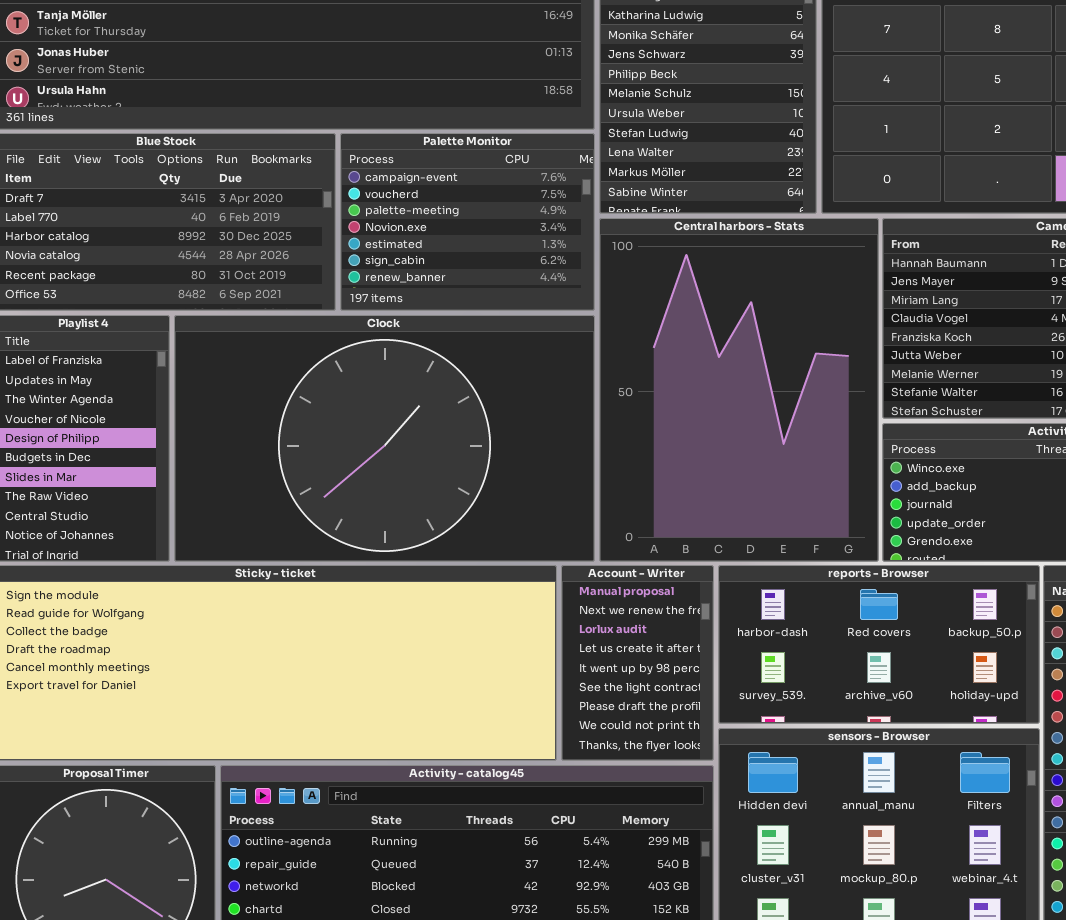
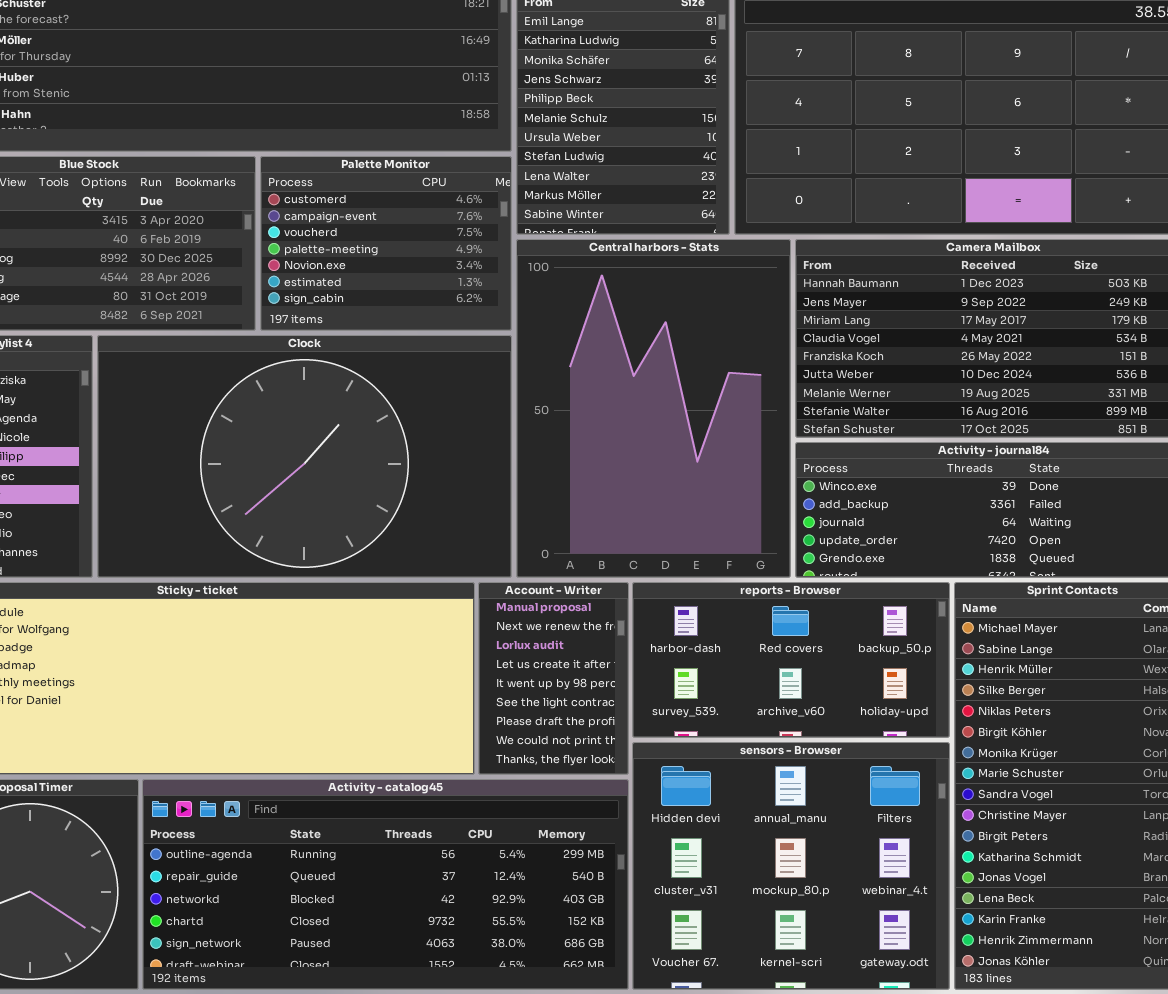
Palette Monitor: [340,133,595,311] -> [260,156,512,331], scrolled up 1 row

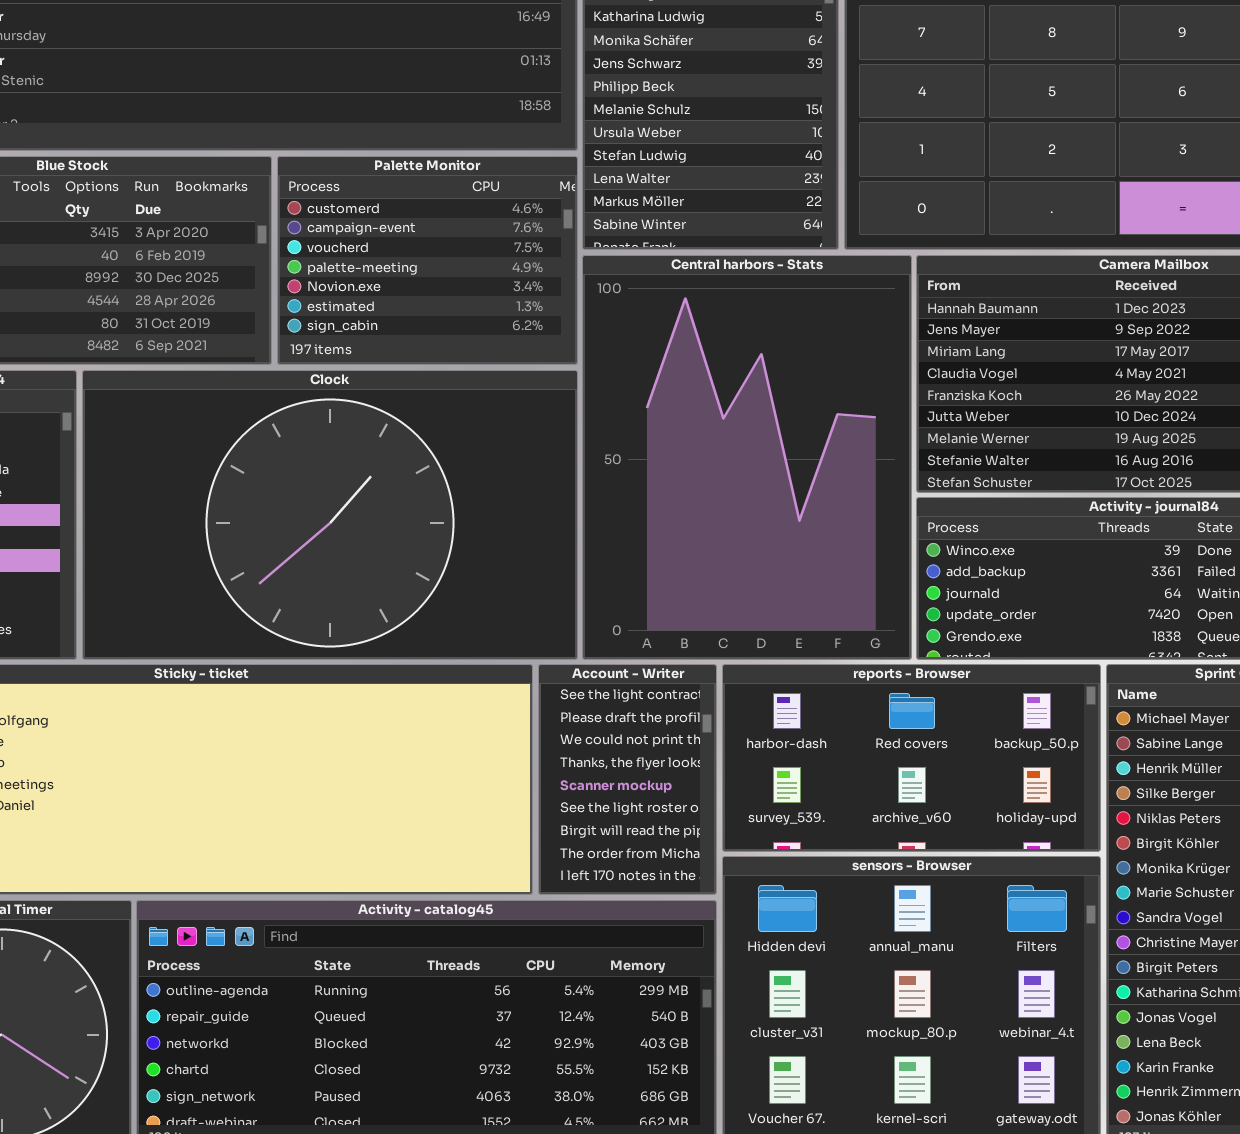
Account - Writer: [478,582,629,775] -> [538,664,717,895], scrolled down 5 rows

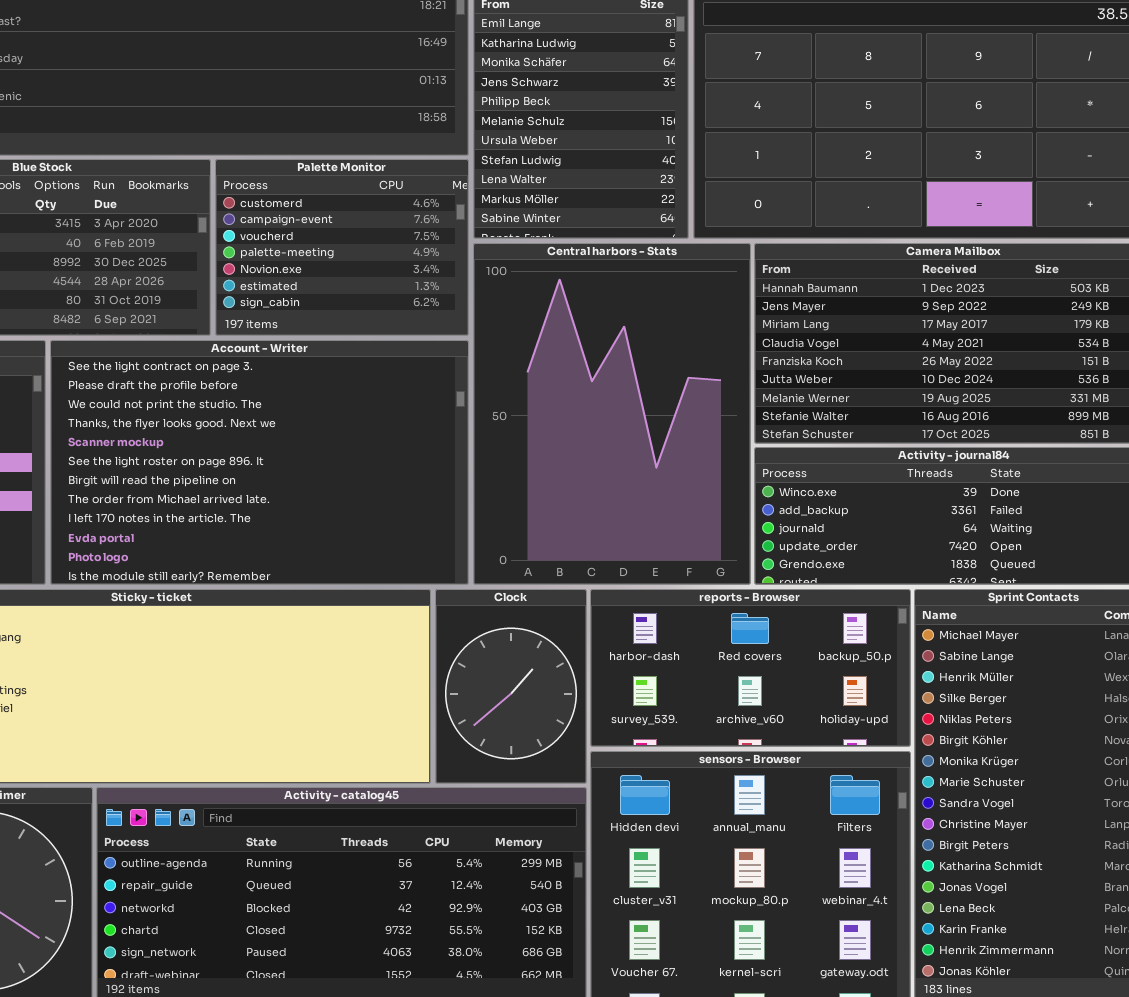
Clock: [82,370,578,660] -> [435,589,587,784], moved, resized
Account - Writer: [538,664,717,895] -> [50,340,469,585], moved, resized

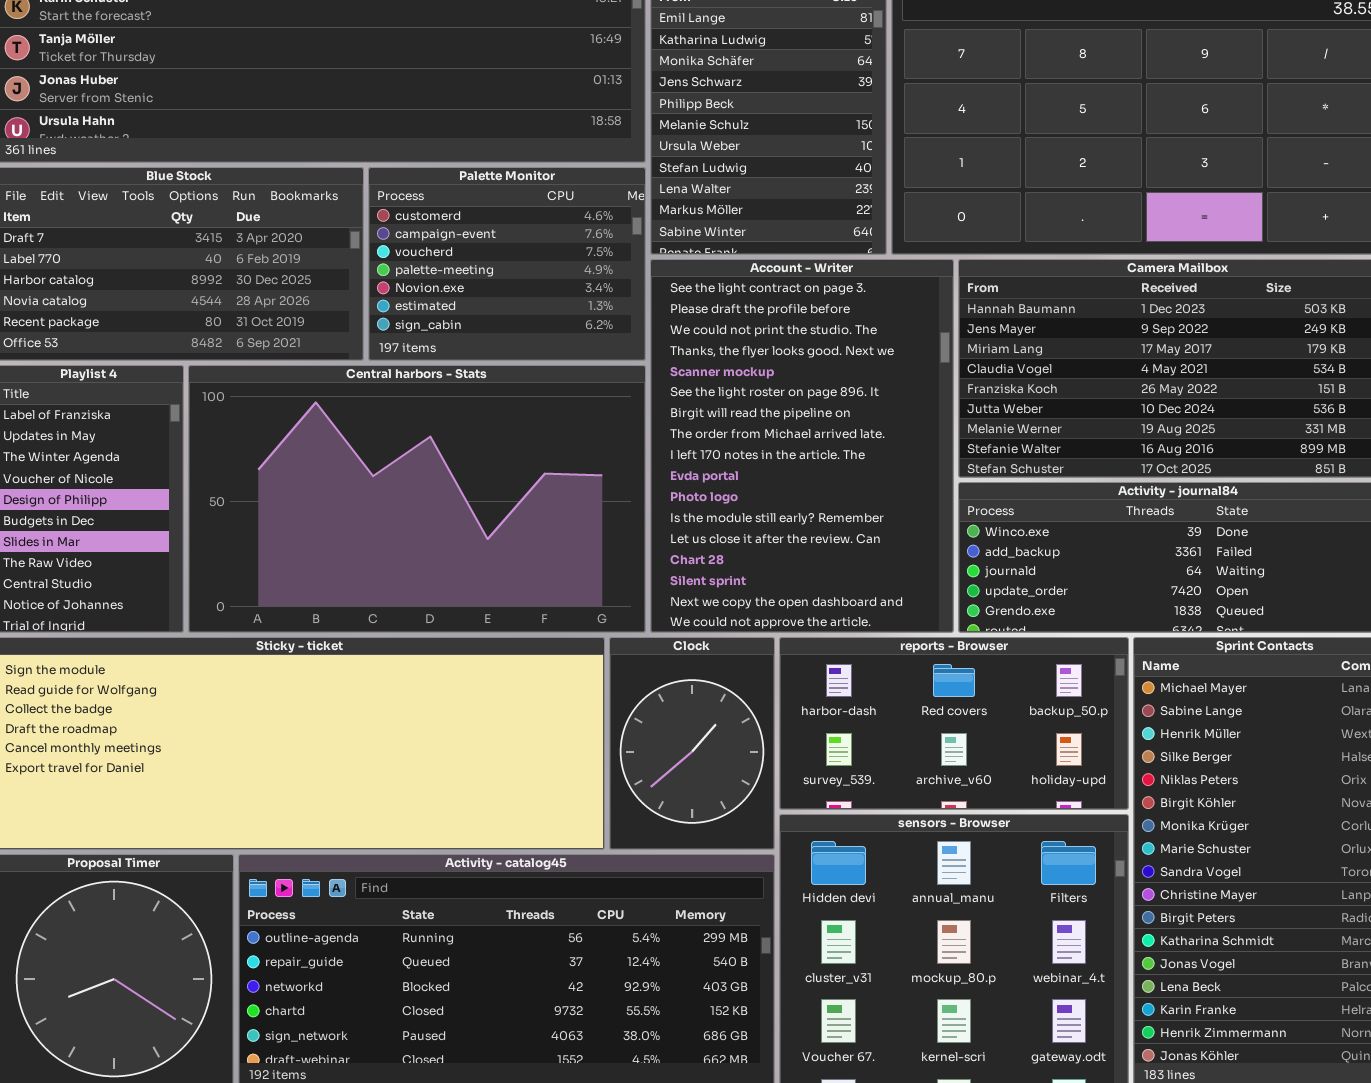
Central harbors - Stats: [473,243,751,585] -> [188,365,646,633], moved, resized
Account - Writer: [50,340,469,585] -> [650,259,954,633], moved, resized

